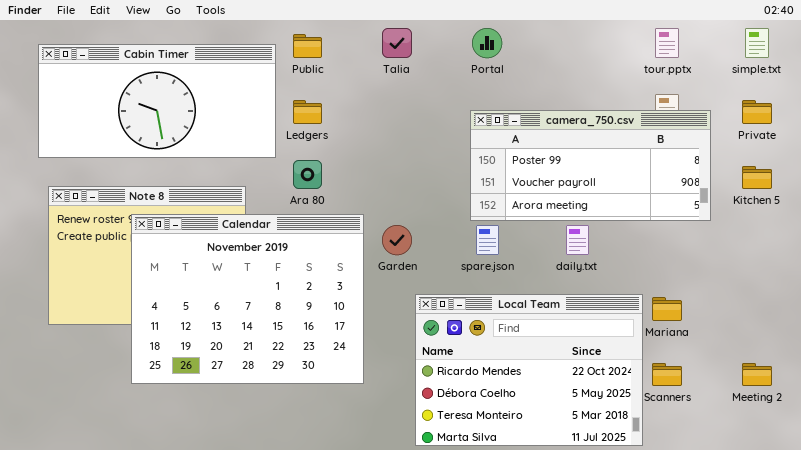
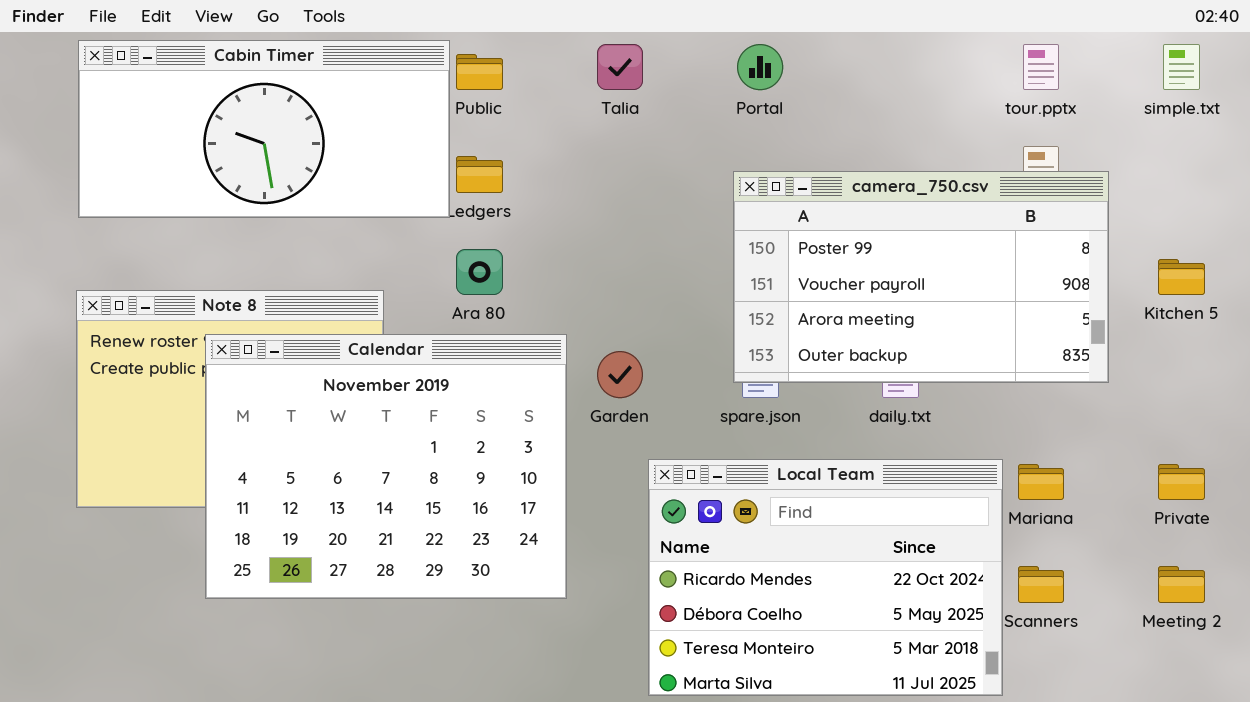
Cabin Timer: [38,44,276,158] -> [78,40,450,218], moved
Private: [742,100,772,124] -> [1158,464,1205,500], moved
camera_750.csv: [470,110,711,221] -> [733,171,1109,383], resized

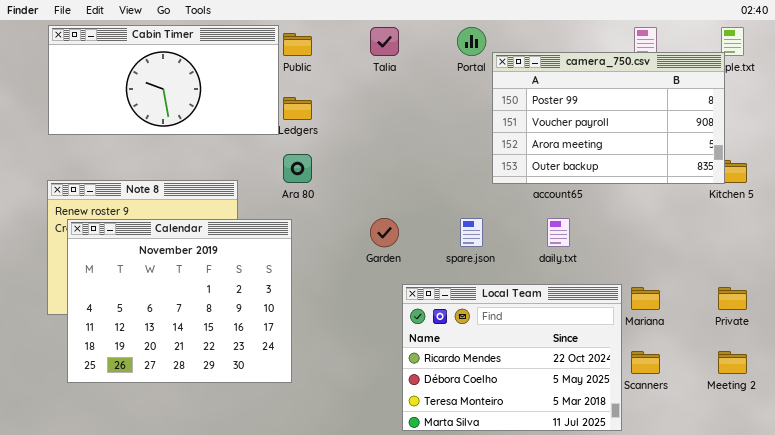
camera_750.csv: [733,171,1109,383] -> [492,52,725,184], moved
Calendar: [205,334,567,599] -> [67,219,292,383], moved

